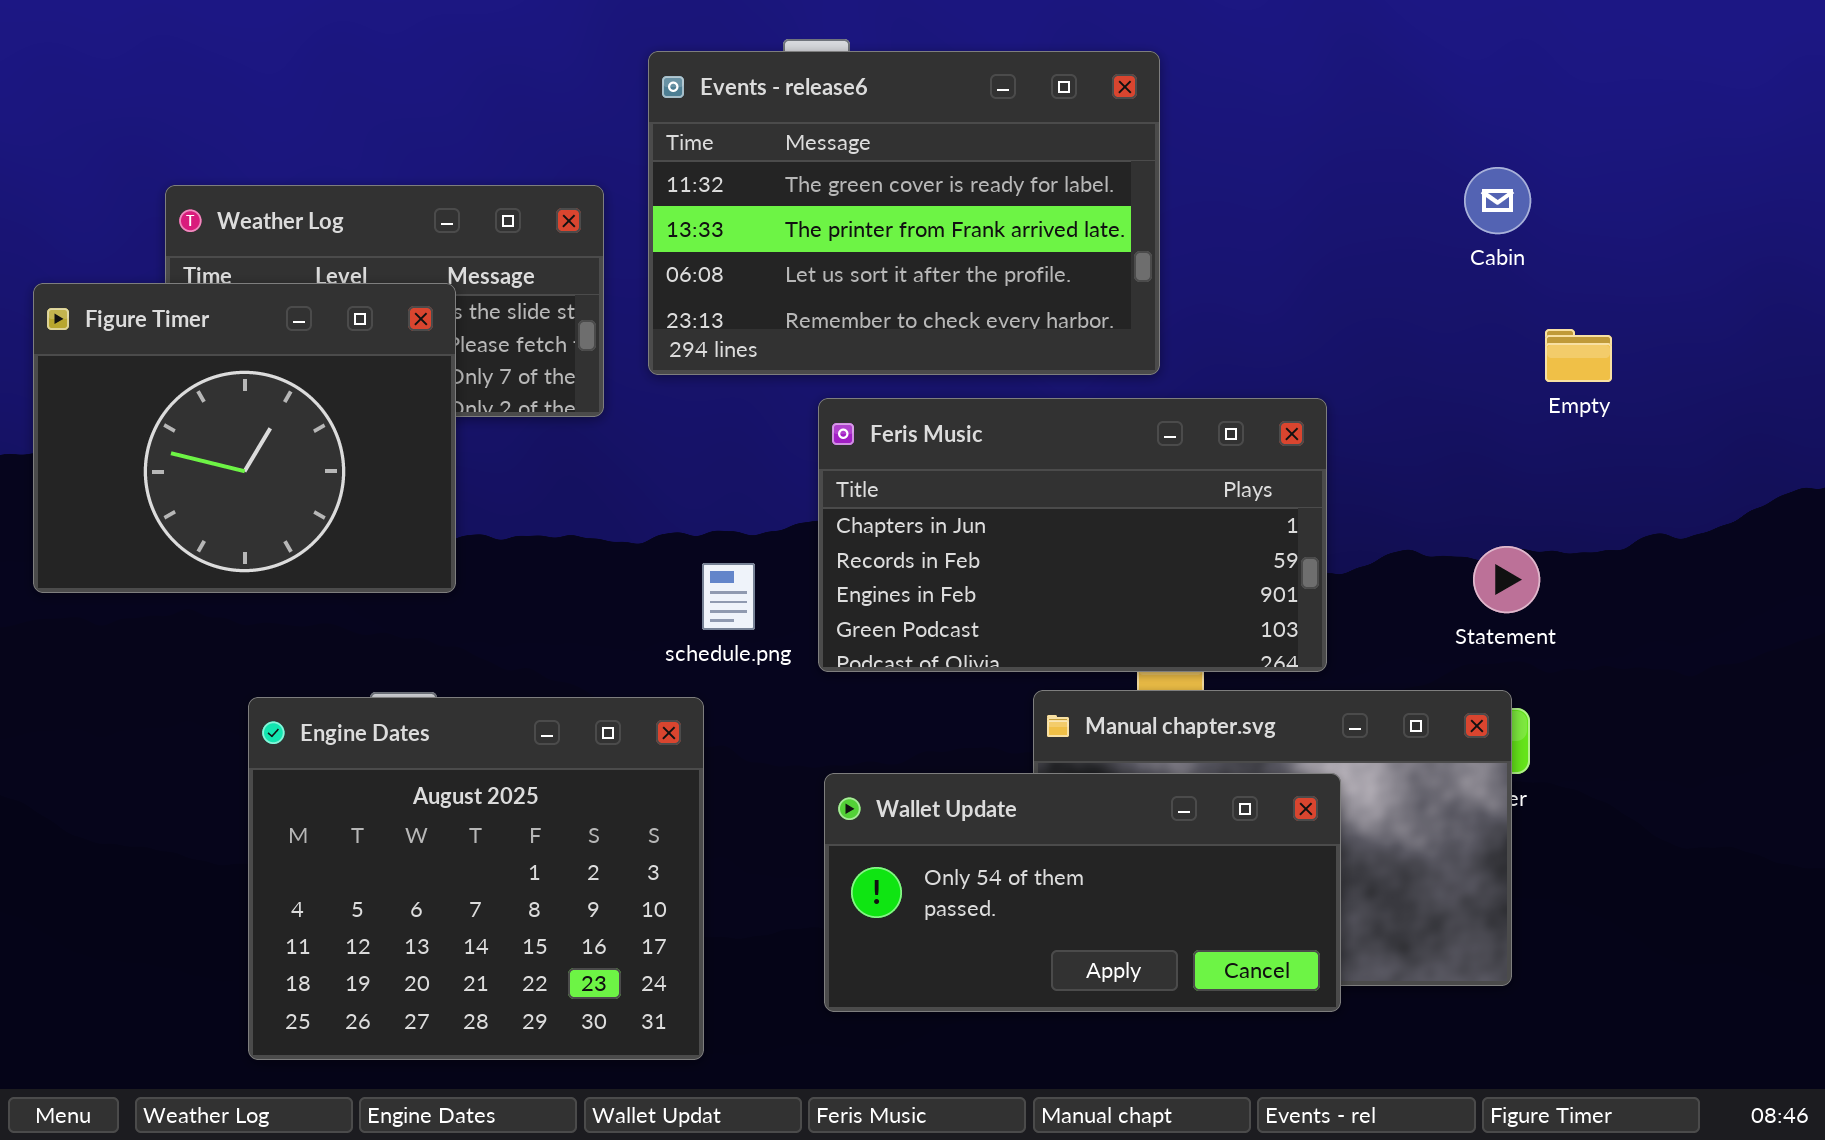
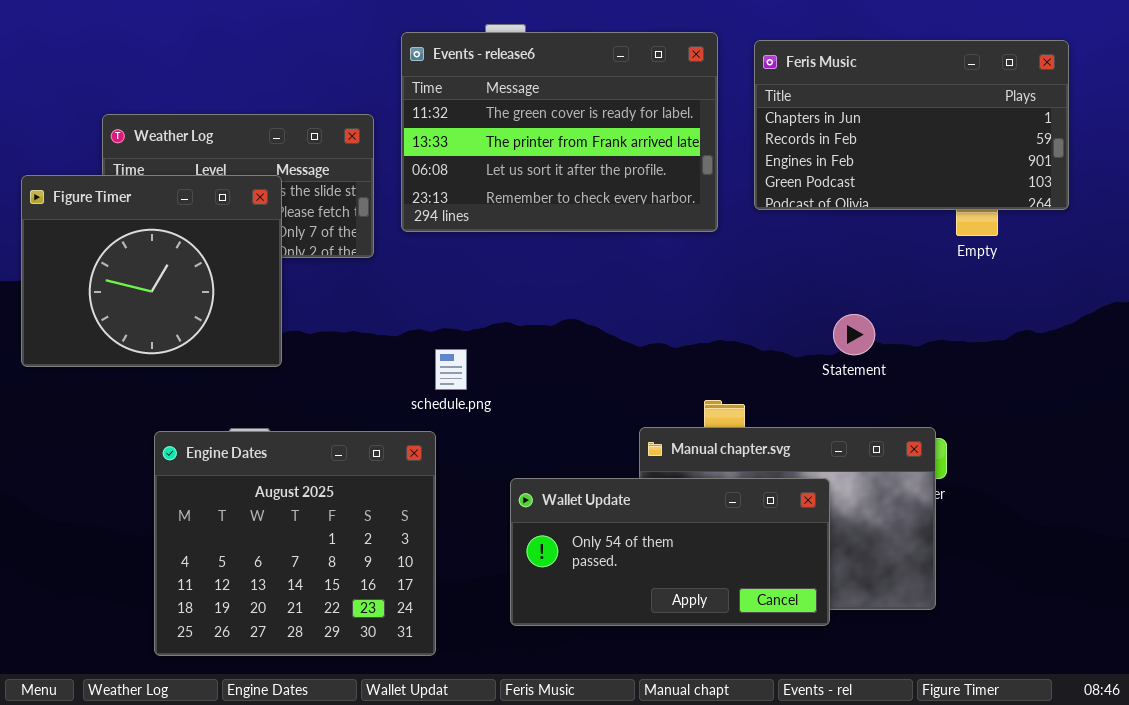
Feris Music: [818,398,1327,672] -> [754,40,1069,210], moved
Statement: [1473,546,1540,613] -> [833,314,875,355], moved

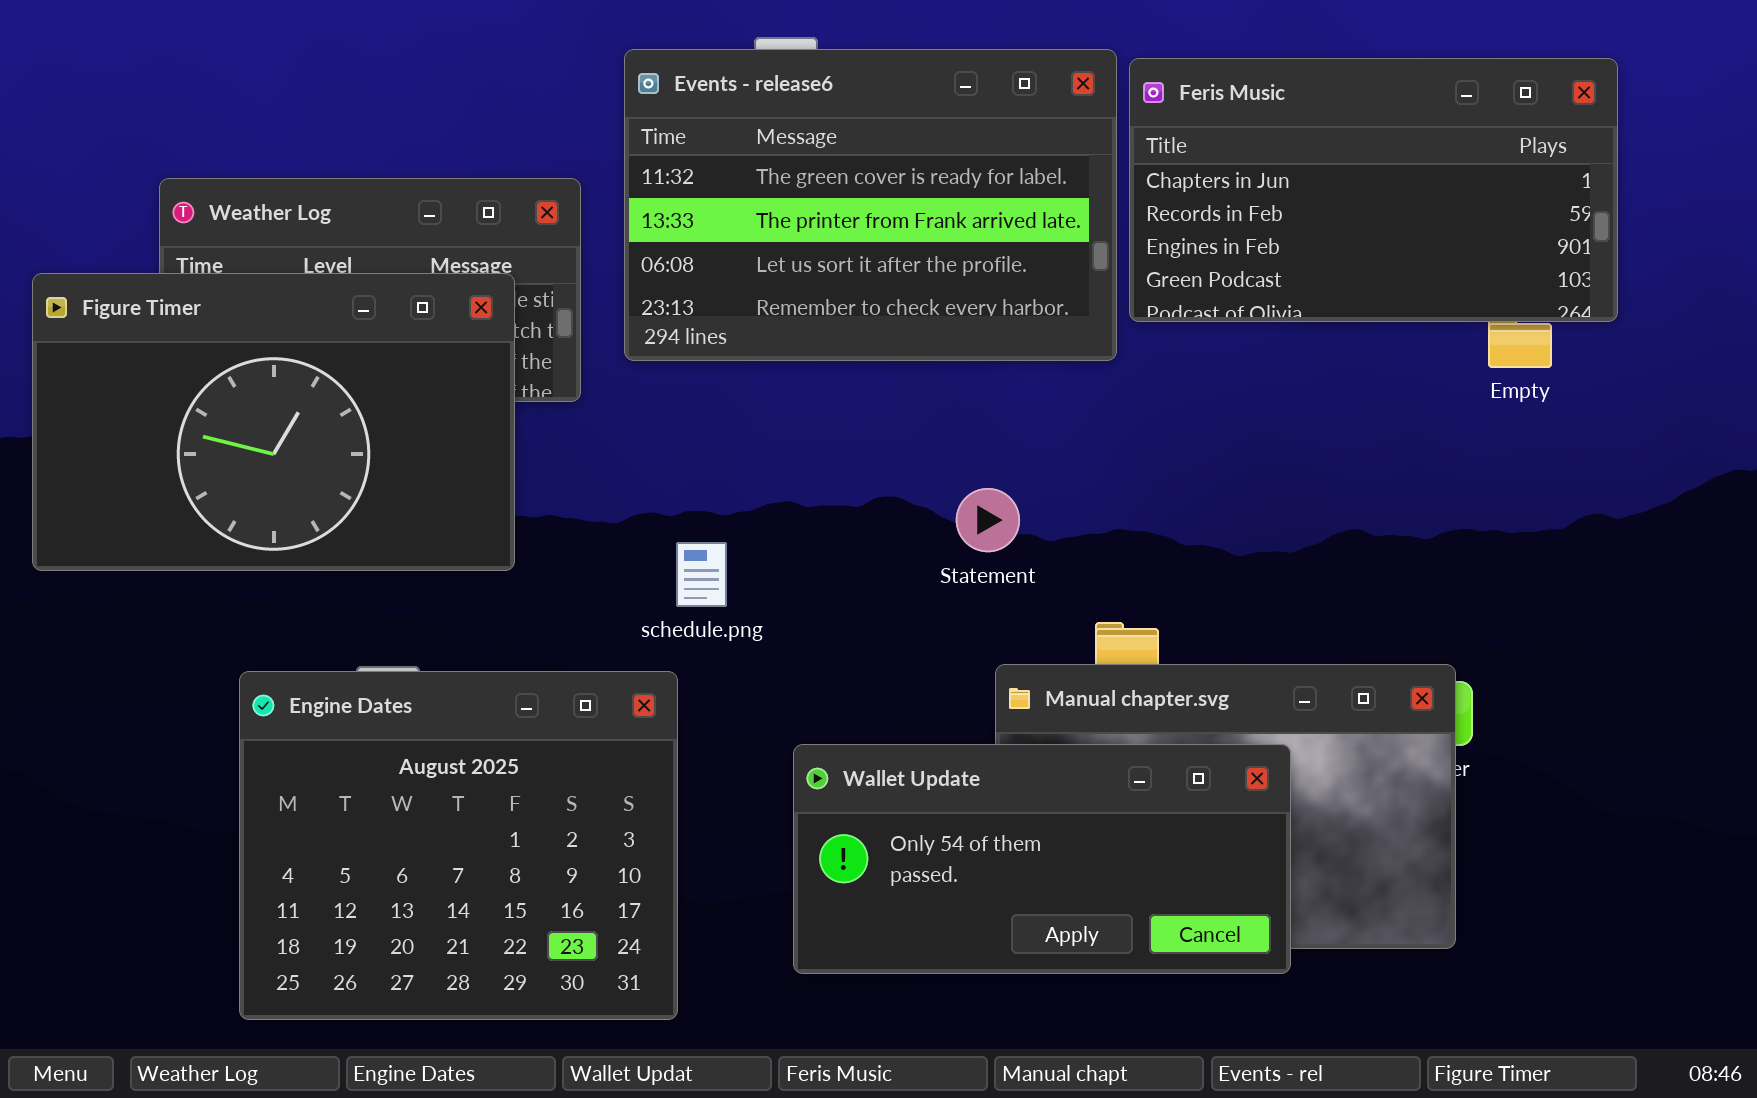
Feris Music: [754,40,1069,210] -> [1129,58,1618,322], moved
Figure Timer: [21,175,282,367] -> [32,273,515,571], resized
Statement: [833,314,875,355] -> [956,488,1020,552], moved

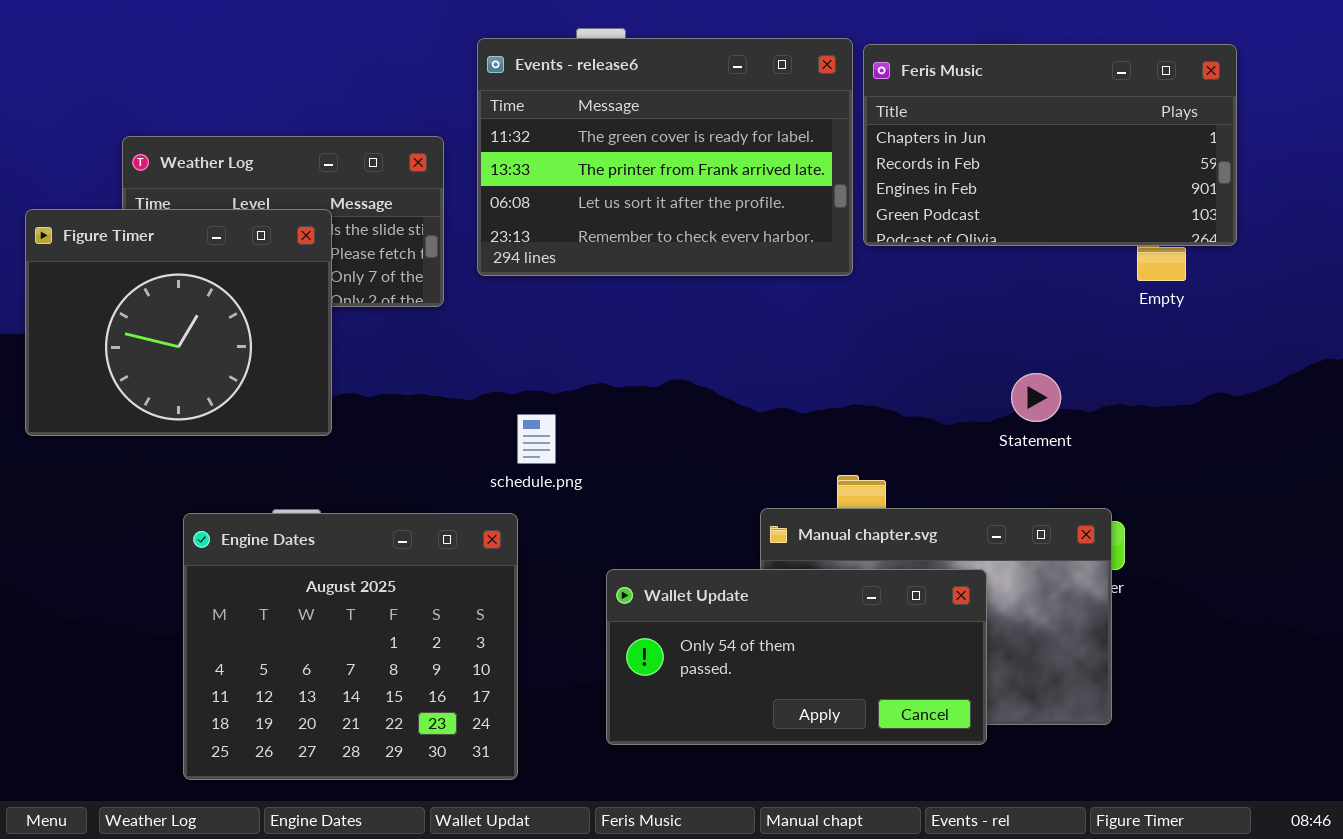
Figure Timer: [32,273,515,571] -> [25,209,332,436], resized
Statement: [956,488,1020,552] -> [1011,373,1061,422], moved

